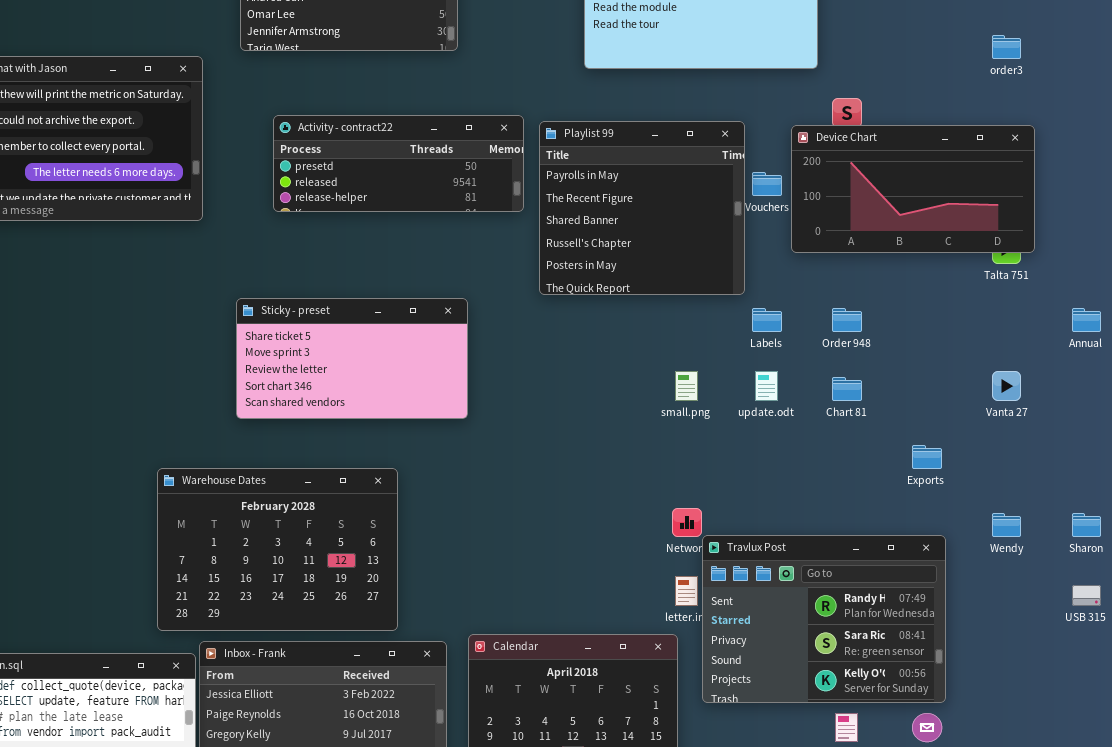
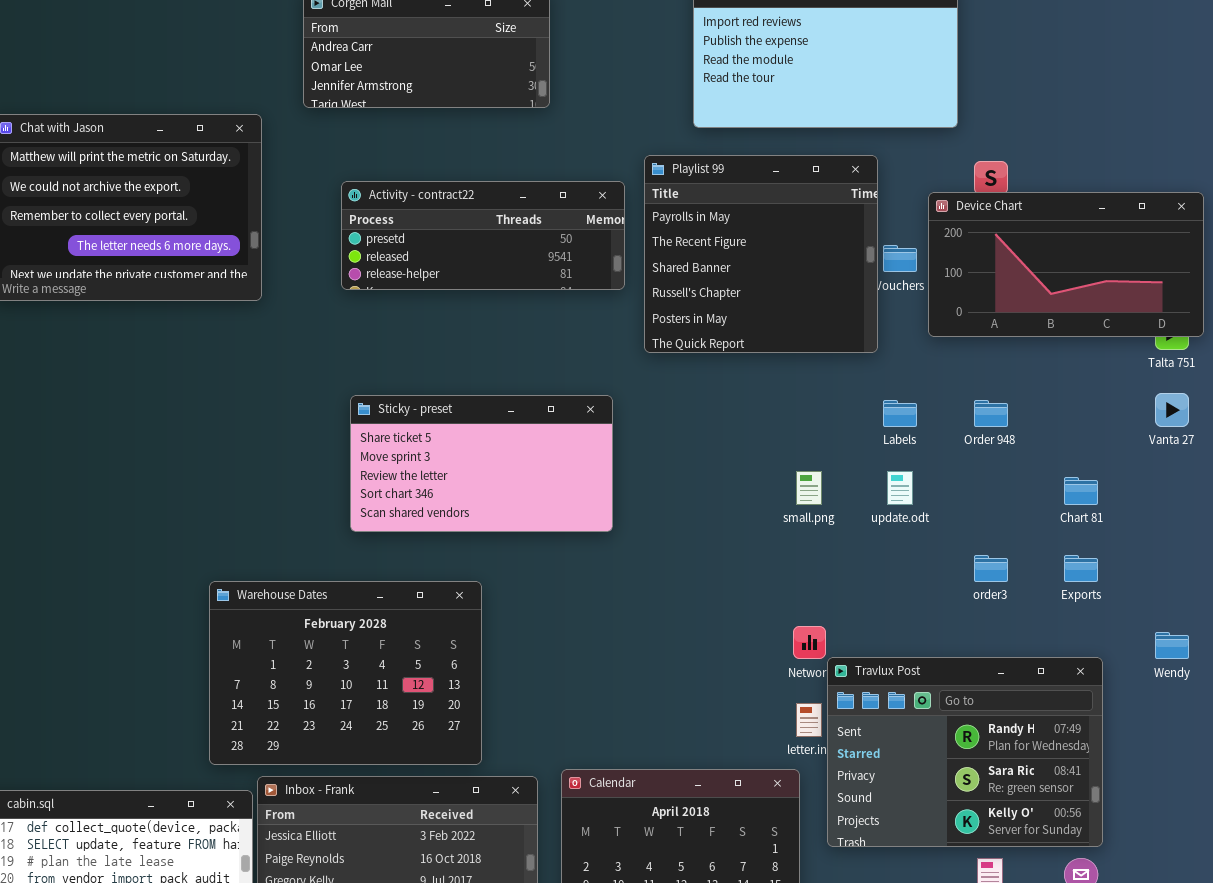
order3: [992,35,1021,59] -> [974,555,1008,582], moved
Playlist 99: [539,121,745,295] -> [644,155,878,353], moved
Sticky - preset: [236,298,468,419] -> [350,395,613,532], moved
Vanta 27: [992,371,1021,401] -> [1155,393,1189,427], moved
Chart 81: [832,377,862,401] -> [1064,477,1098,505], moved

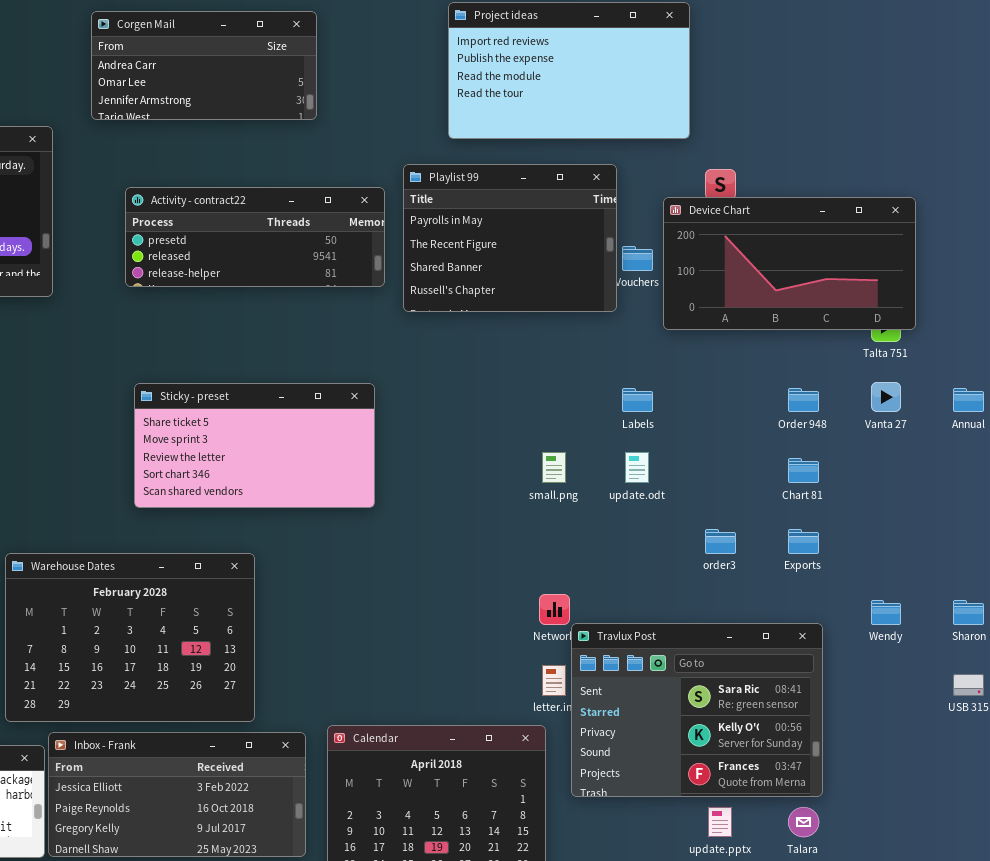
Playlist 99: [644,155,878,353] -> [403,164,617,312], resized
Order 948: [974,400,1008,427] -> [788,388,819,412], moved
Travlux Post: [827,657,1103,847] -> [571,623,823,797], scrolled down 1 row

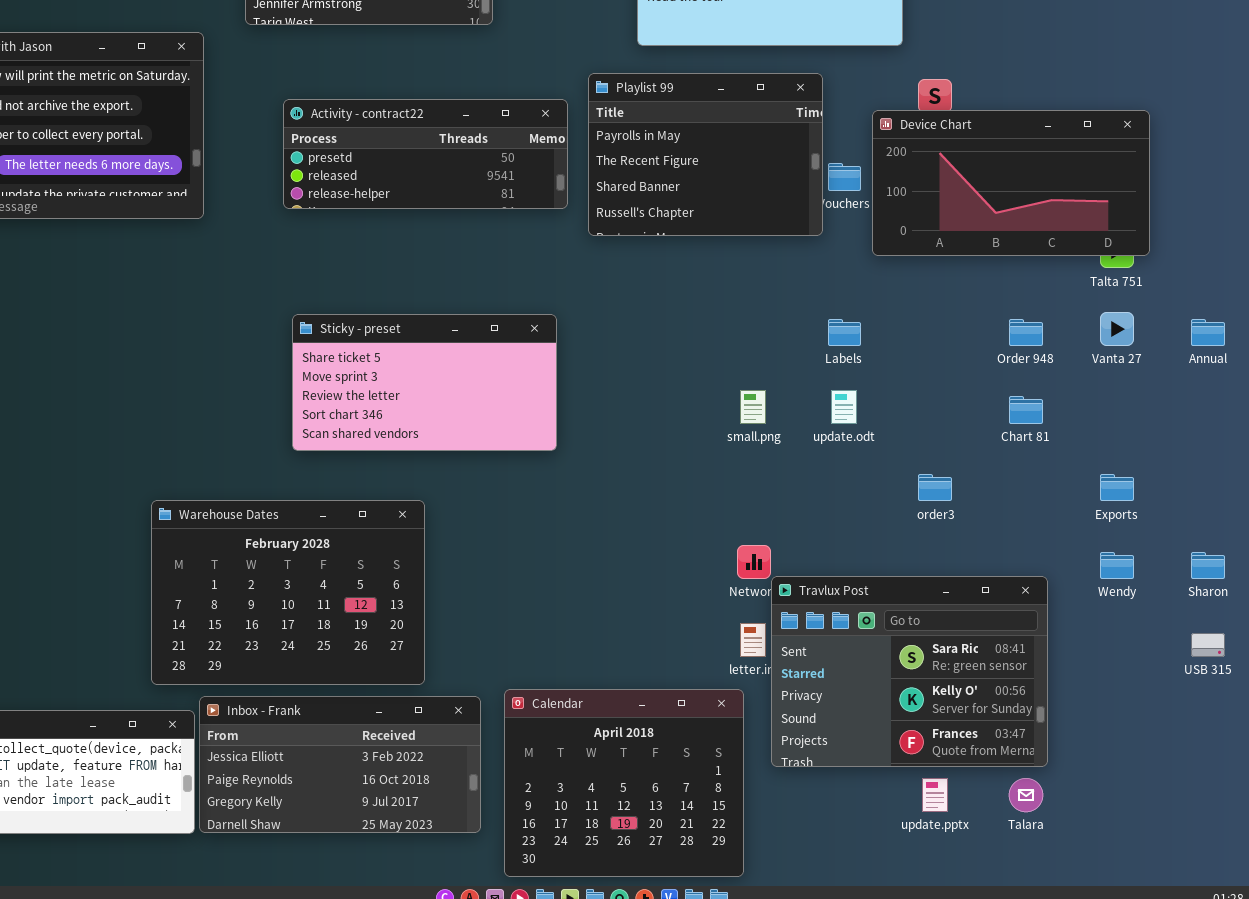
Exports: [788,529,819,554] -> [1100,474,1134,501], moved

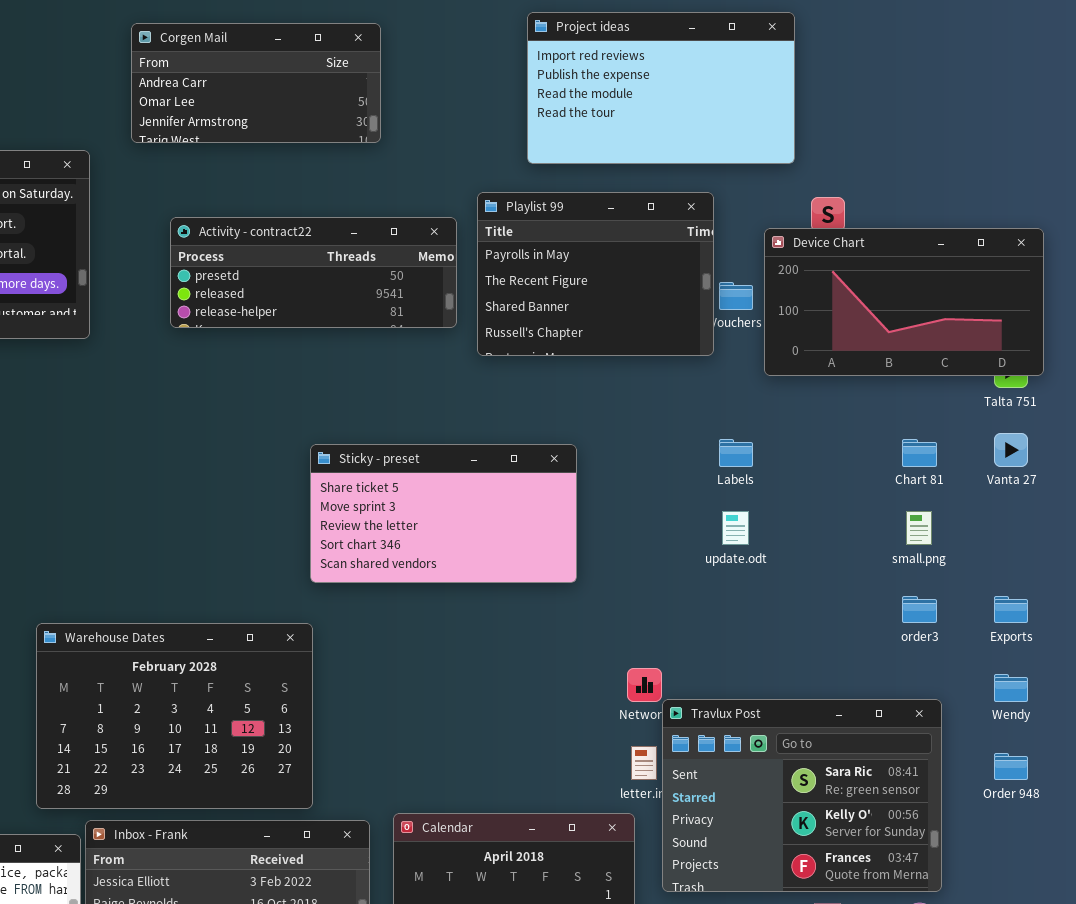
Sticky - preset: [292,314,557,451] -> [310,444,577,583], moved
Order 948: [1009,319,1043,346] -> [994,753,1028,780], moved
small.png: [740,390,766,424] -> [906,511,932,545], moved
Chart 81: [1009,396,1043,424] -> [902,439,937,467], moved
order3: [918,474,952,501] -> [902,596,937,623], moved

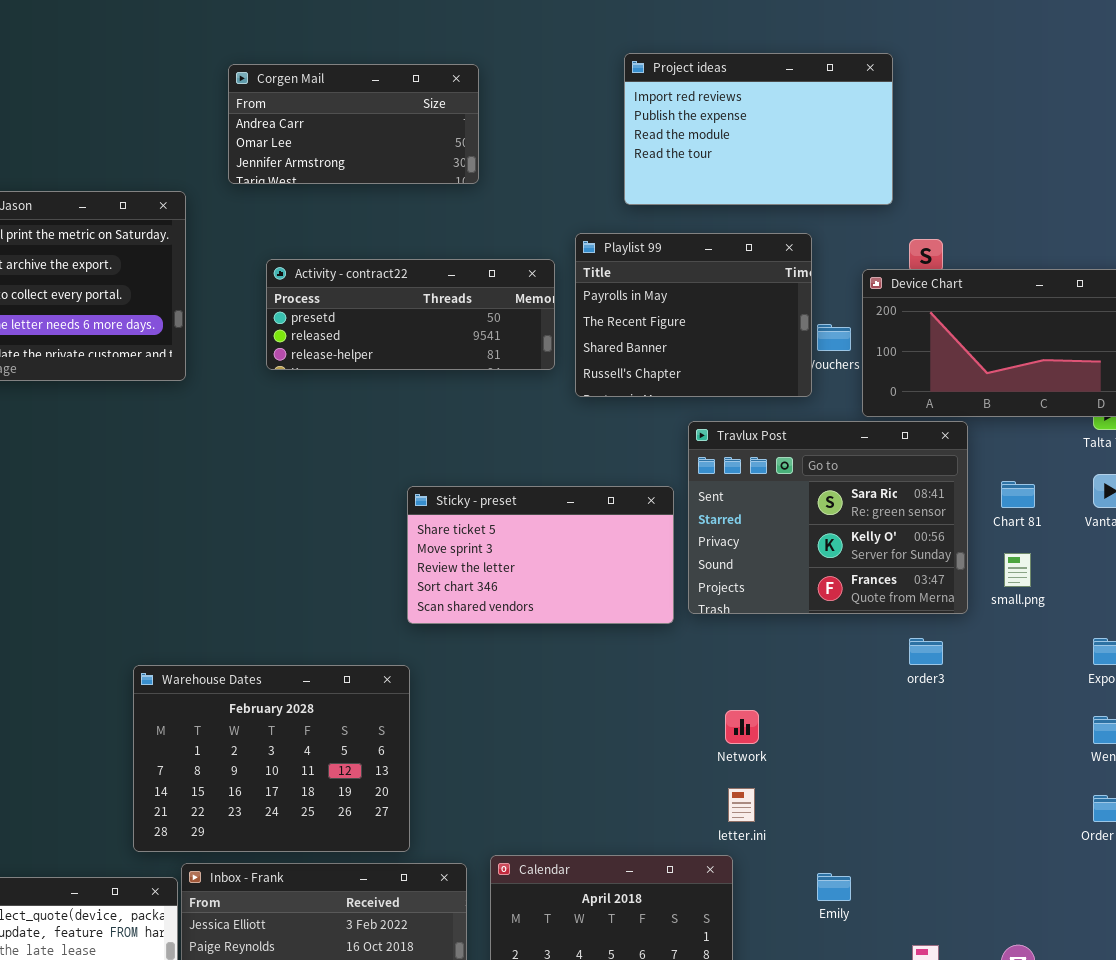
order3: [902,596,937,623] -> [909,638,943,665], moved
Travlux Post: [662,699,942,892] -> [688,421,968,614], moved

